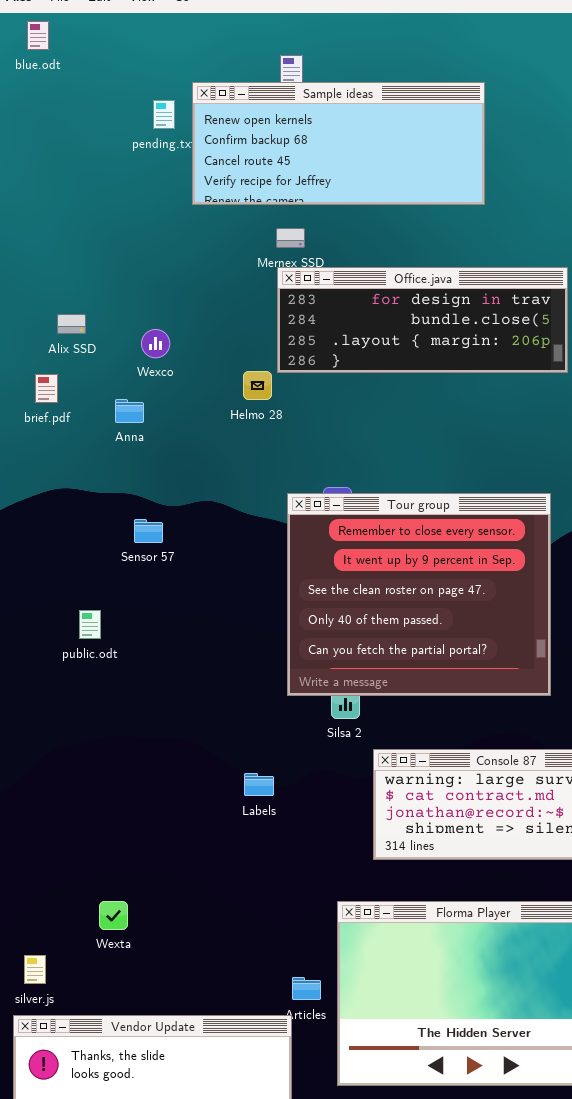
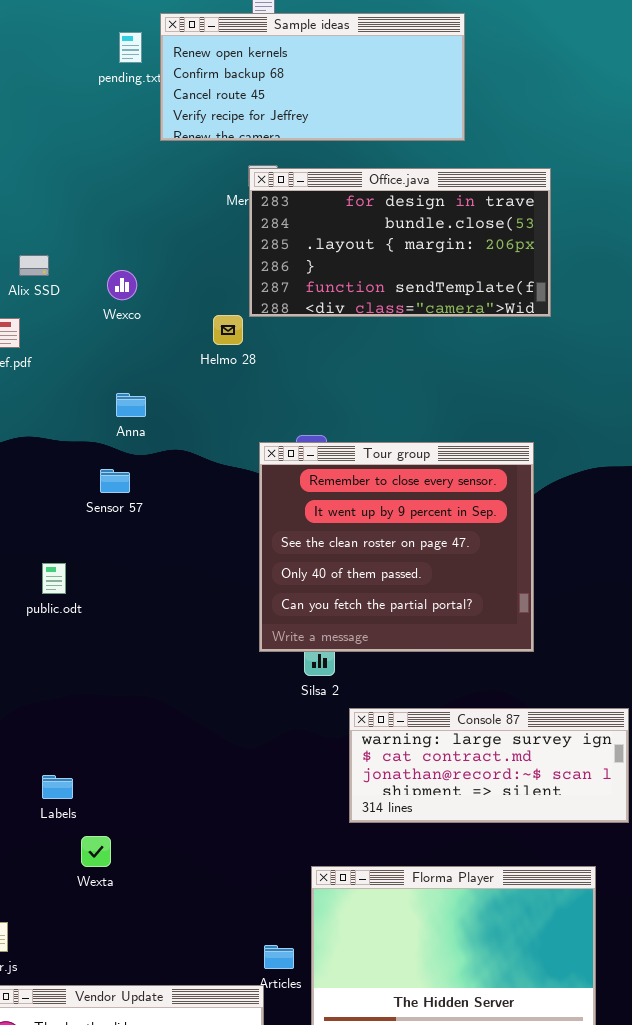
Office.java: [277,267,568,373] -> [249,168,551,317], resized
Anna: [115,399,144,423] -> [116,393,146,417], moved
Labels: [244,773,274,796] -> [42,775,73,799], moved
Wexta: [99,901,128,930] -> [81,836,111,867], moved

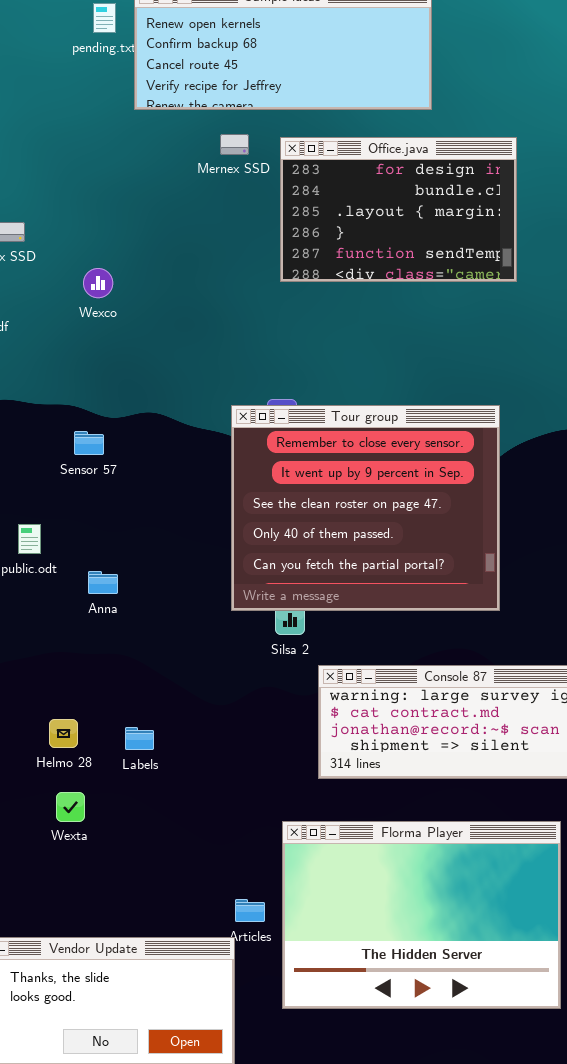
Office.java: [249,168,551,317] -> [280,137,517,282], resized
Wexco: [107,270,137,300] -> [83,268,113,298], moved
Helmo 28: [213,315,243,345] -> [49,719,78,748], moved
Anna: [116,393,146,417] -> [88,571,118,594], moved
Labels: [42,775,73,799] -> [125,727,154,750], moved

